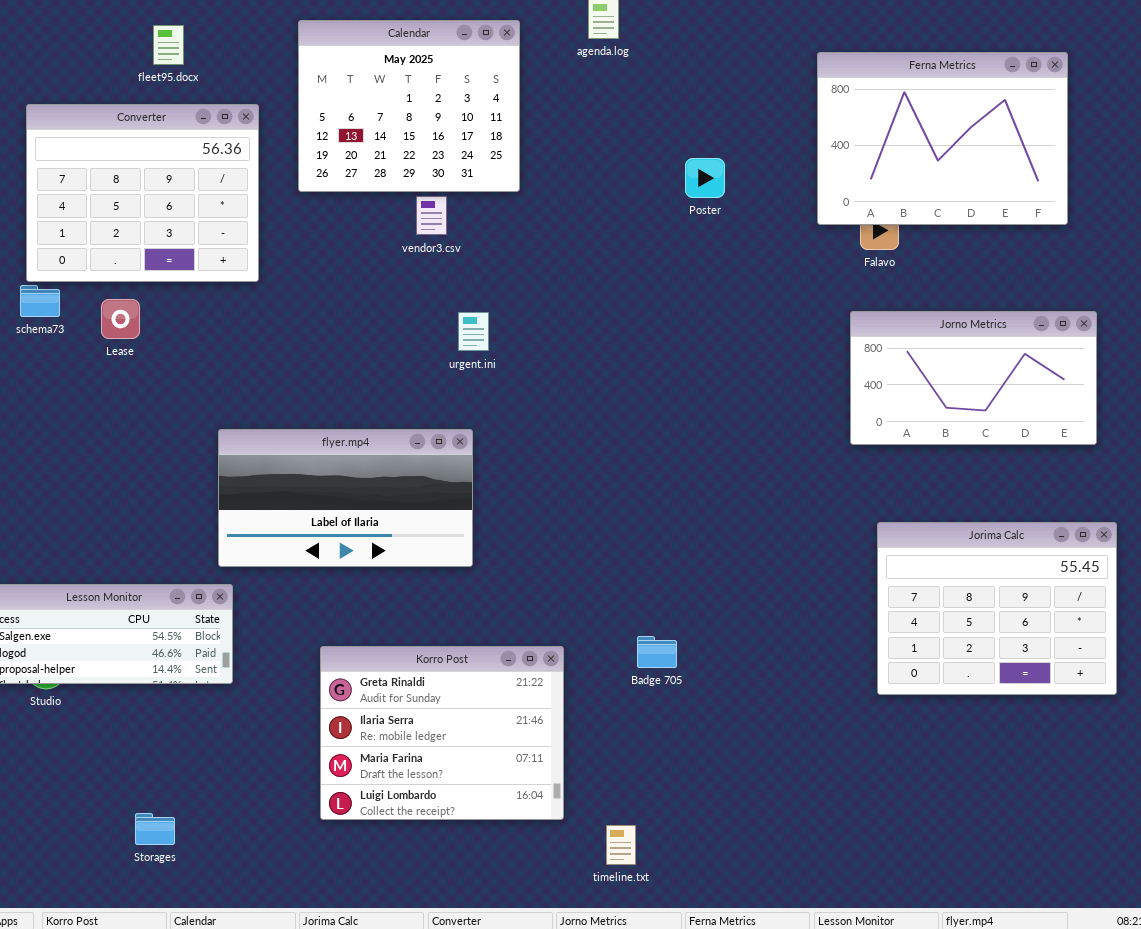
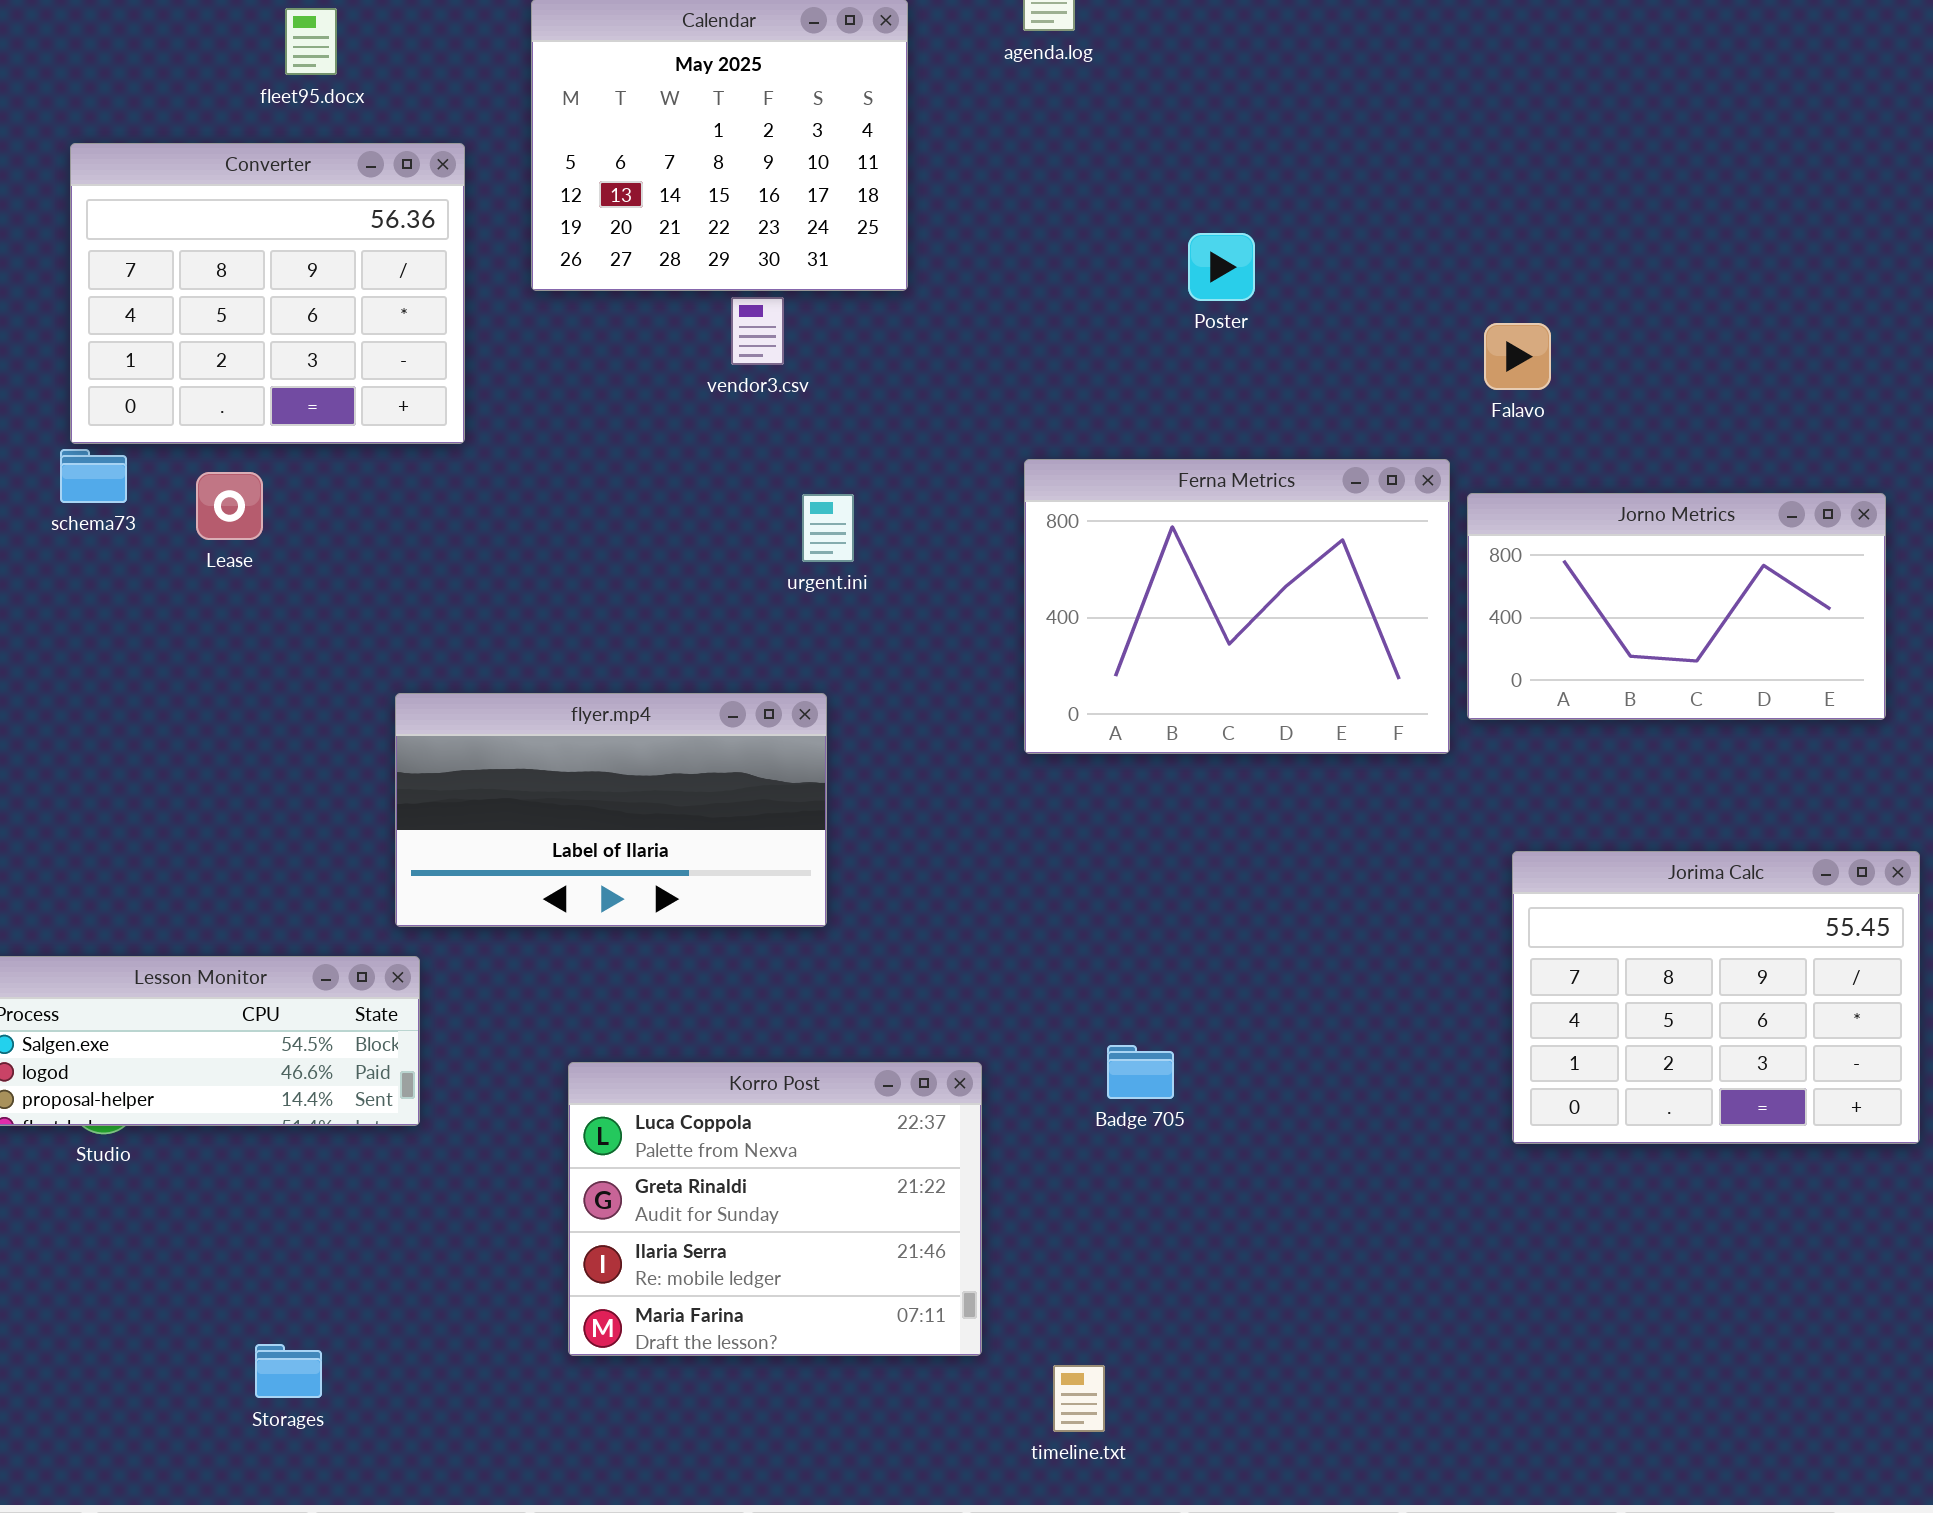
Ferna Metrics: [817,52,1068,225] -> [1024,459,1450,754], moved
Korro Post: [320,646,564,820] -> [568,1062,982,1356], scrolled up 1 row

